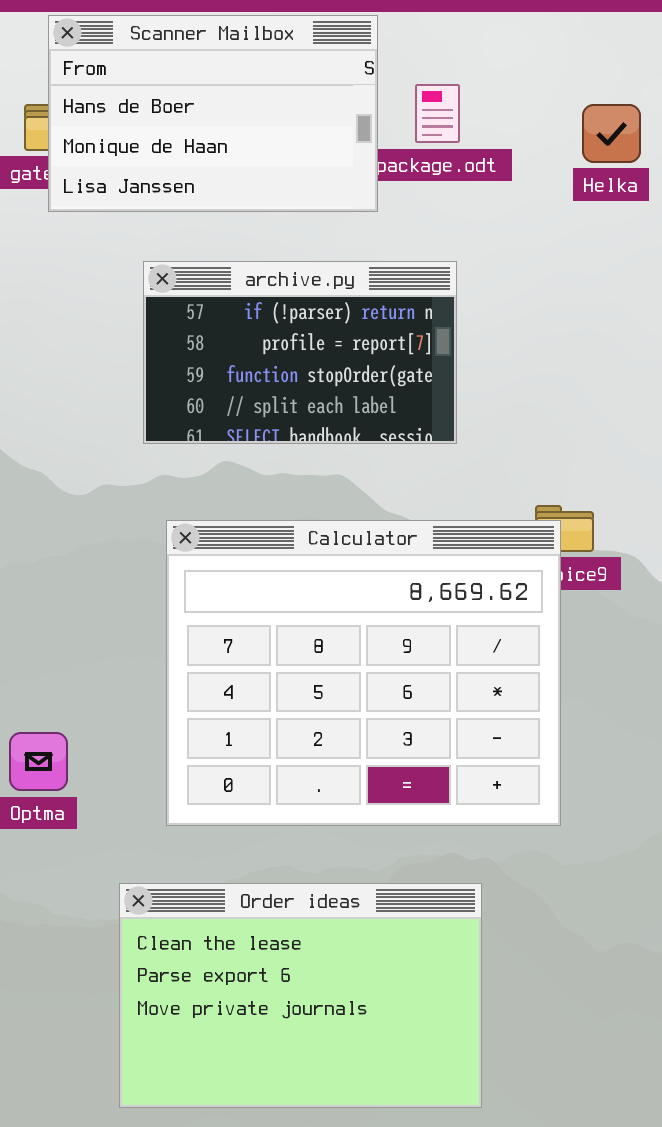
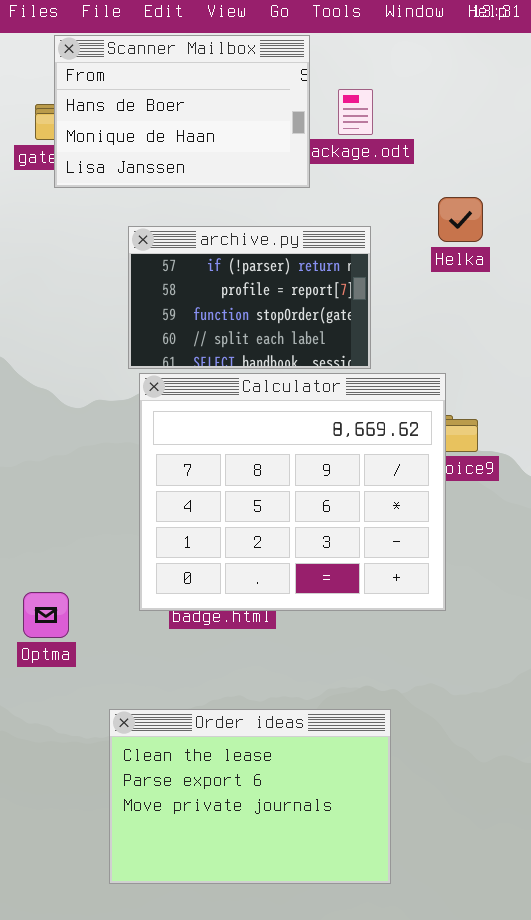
Helka: [582,104,641,163] -> [438,197,483,242], moved
Calculator: [166,520,561,826] -> [139,373,446,611], moved

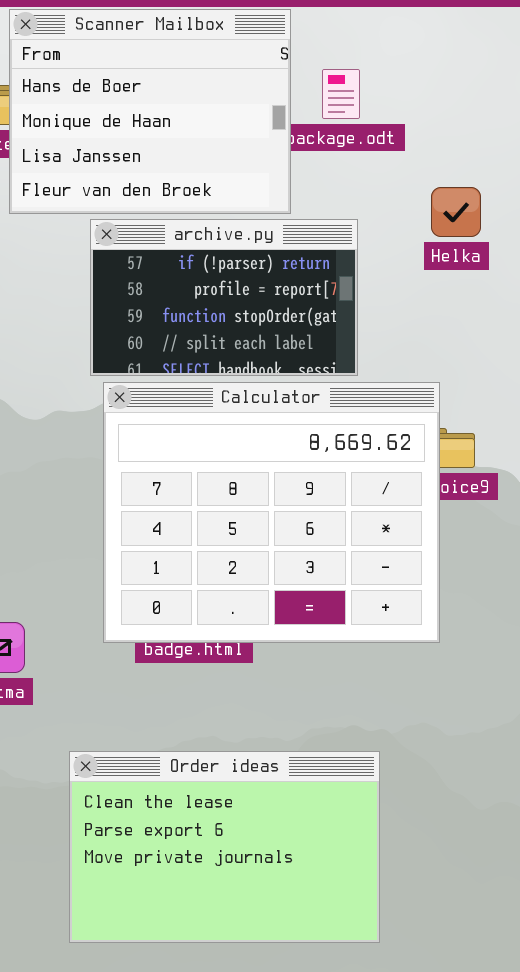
Scanner Mailbox: [54,35,310,188] -> [9,9,291,214], resized

